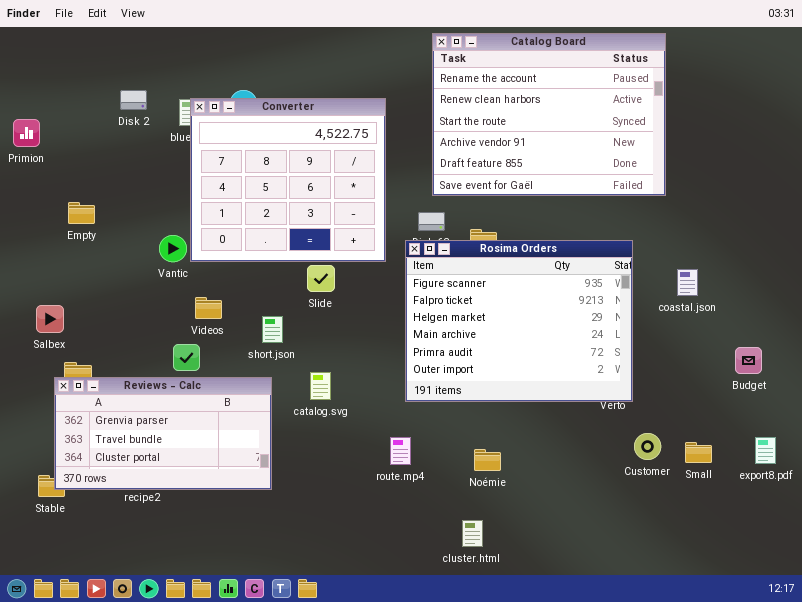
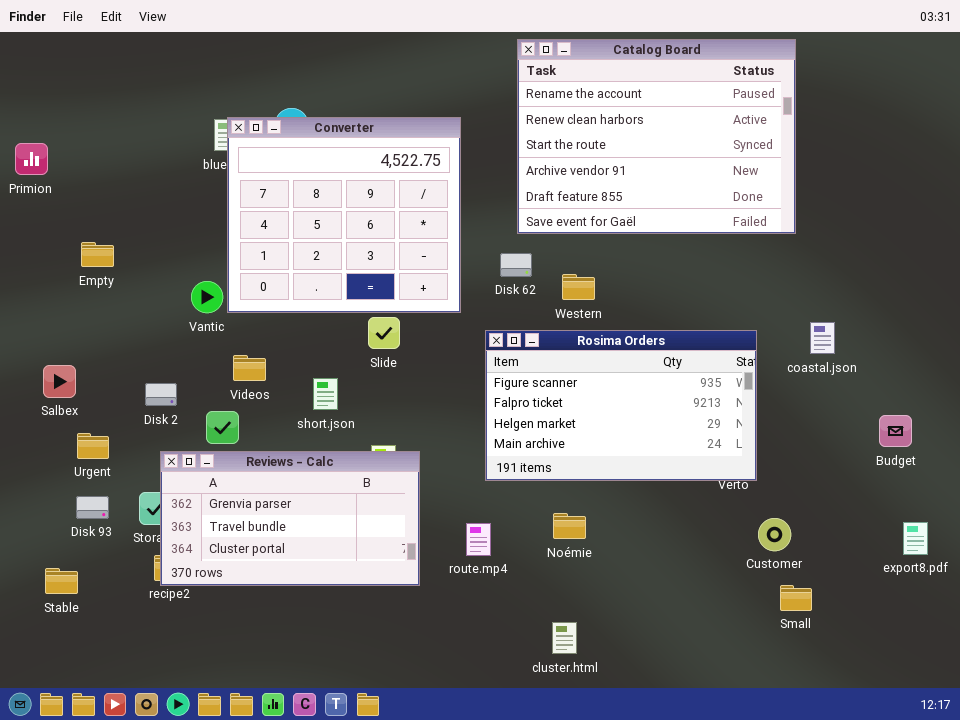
Disk 2: [120,90,147,110] -> [145,383,177,406], moved
Rosima Orders: [405,240,633,402] -> [485,330,757,481], resized
Reviews - Calc: [54,377,272,490] -> [160,451,420,586], moved
Small: [685,442,712,463] -> [780,585,812,611], moved
Noémie: [474,449,501,471] -> [553,513,586,539], moved

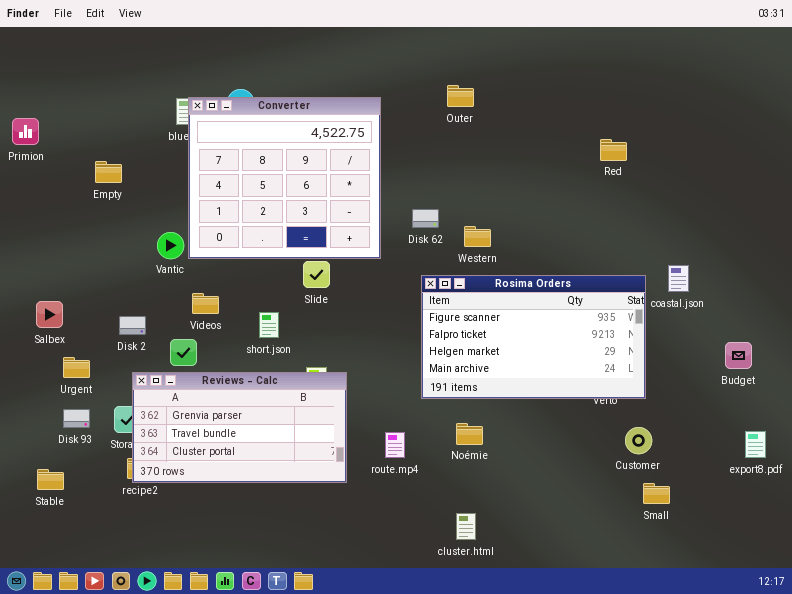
Catalog Board: [517,39,796,234] -> none, closed
Empty: [81,242,114,267] -> [95,161,122,183], moved
Rosima Orders: [485,330,757,481] -> [421,275,646,399], moved

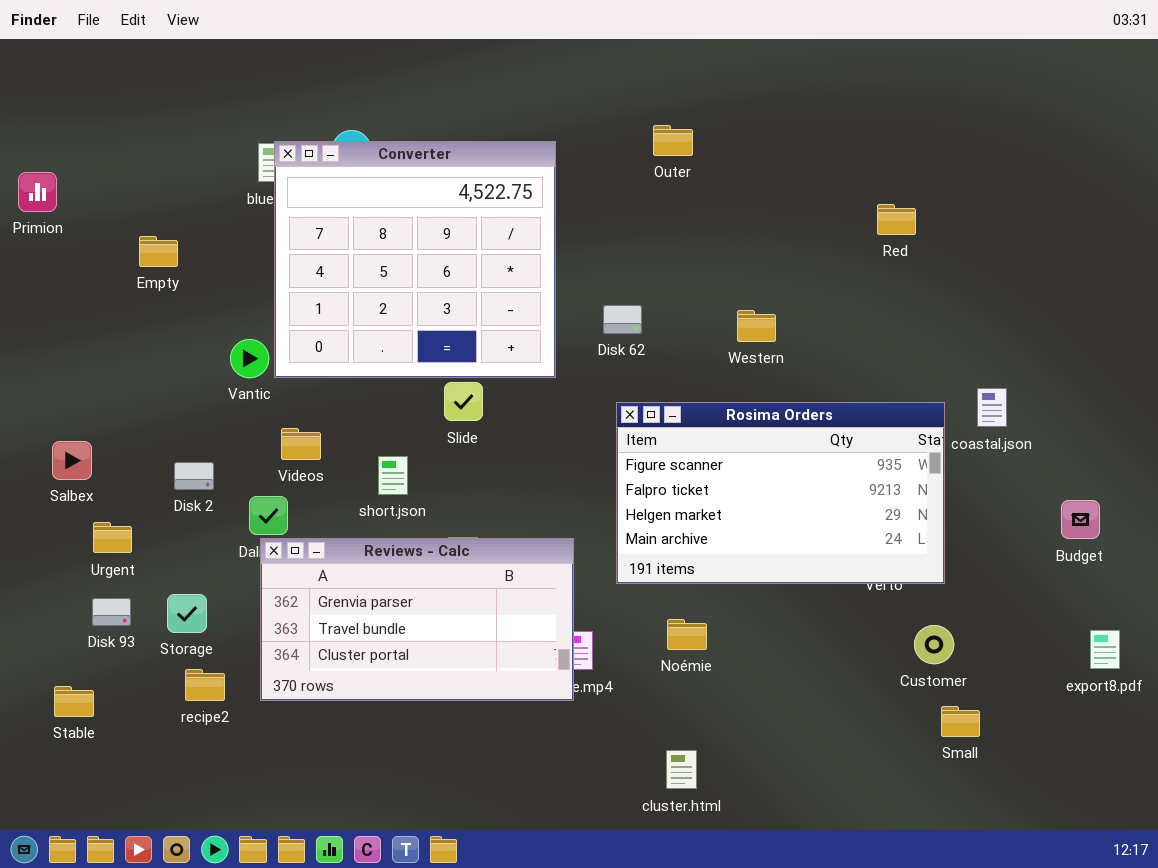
Western: [464,226,491,247] -> [737,310,776,342], moved
Reviews - Calc: [132,372,347,483] -> [260,538,574,701], moved

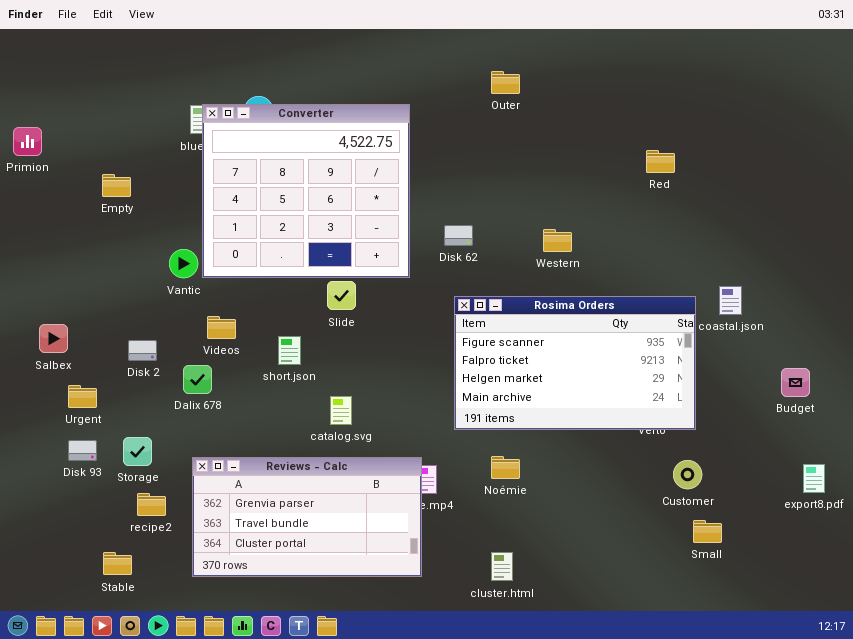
Outer: [653,125,693,156] -> [491,71,520,94], moved
Reviews - Calc: [260,538,574,701] -> [192,457,422,577], moved
Stable: [54,686,94,717] -> [103,552,132,575], moved

